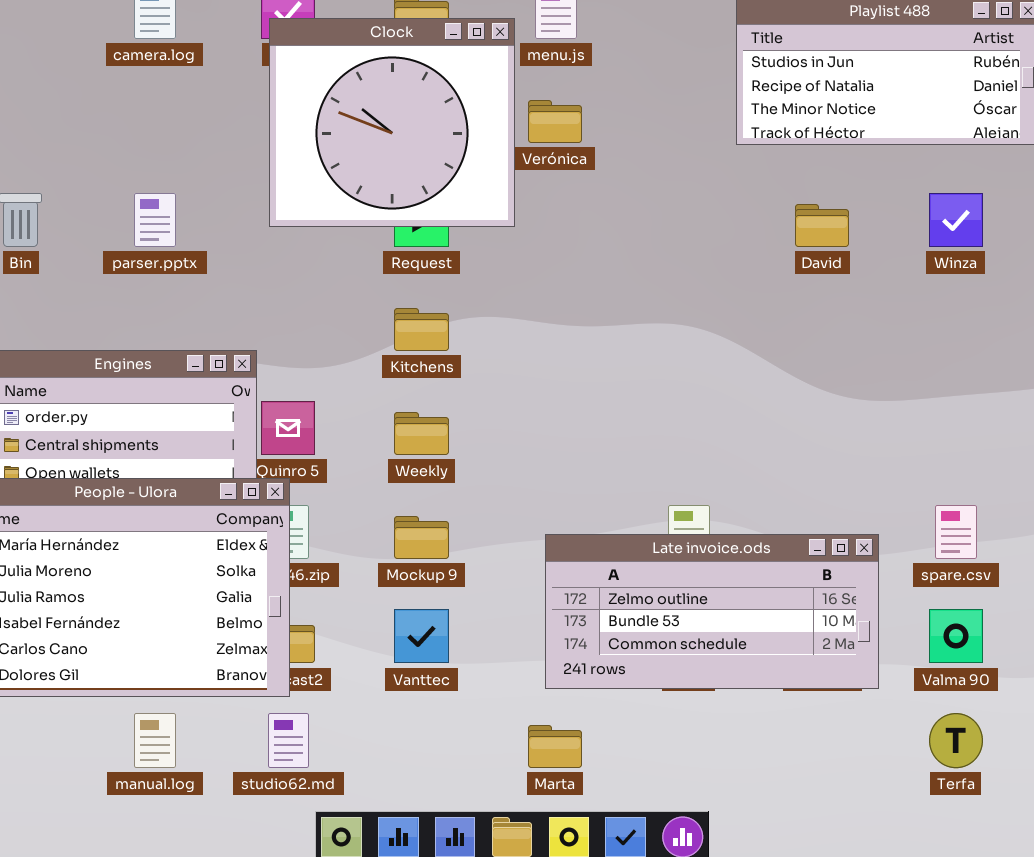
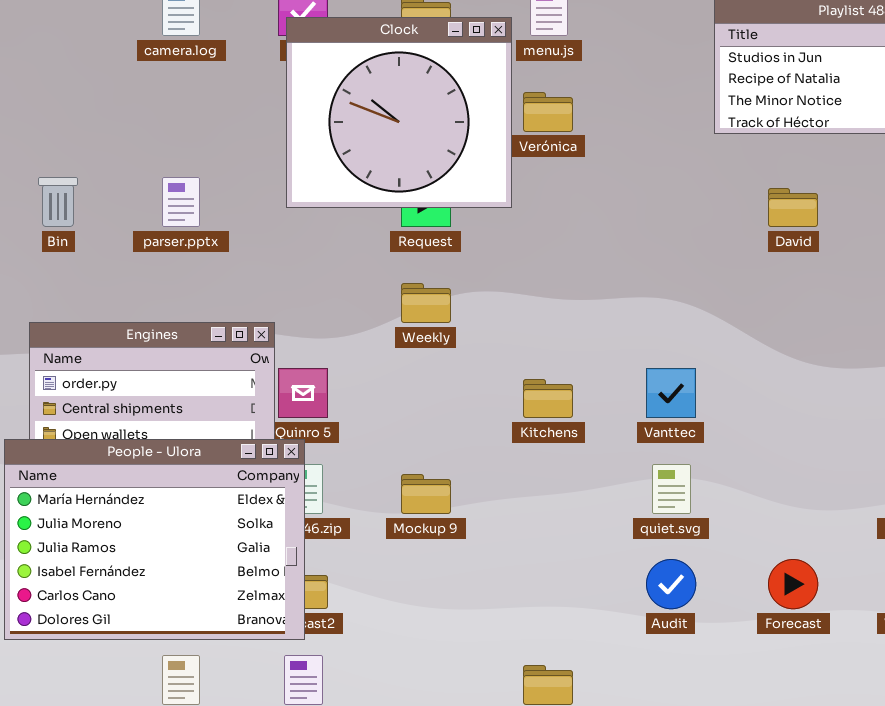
Kitchens: [394,308,449,351] -> [523,379,573,418], moved
Weekly: [394,412,449,455] -> [401,283,451,323], moved
Late invoice.ods: [545,534,879,689] -> none, closed
Vanttec: [394,609,449,663] -> [646,368,696,418], moved

